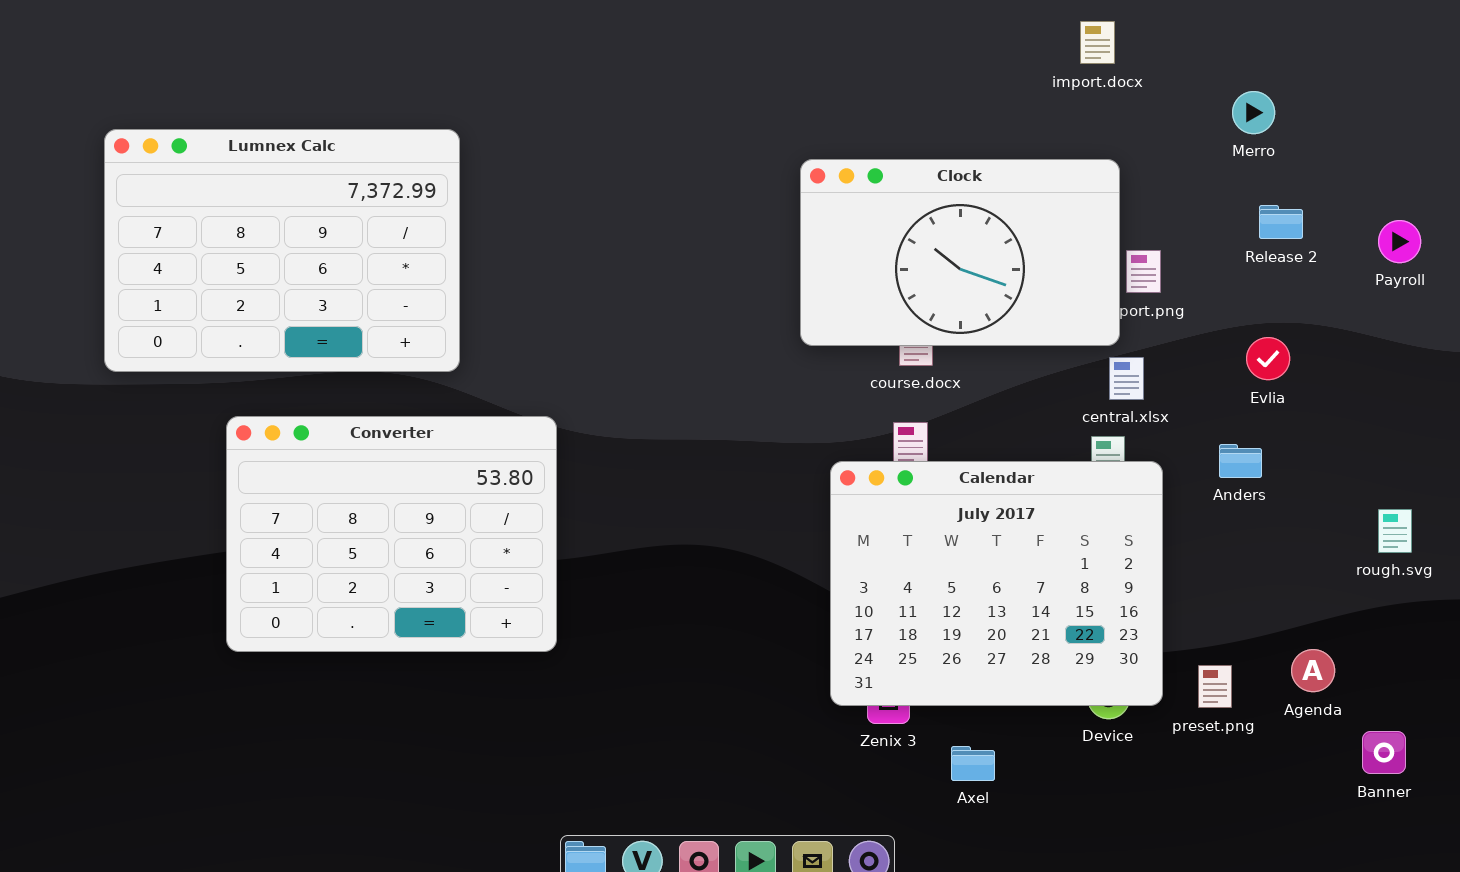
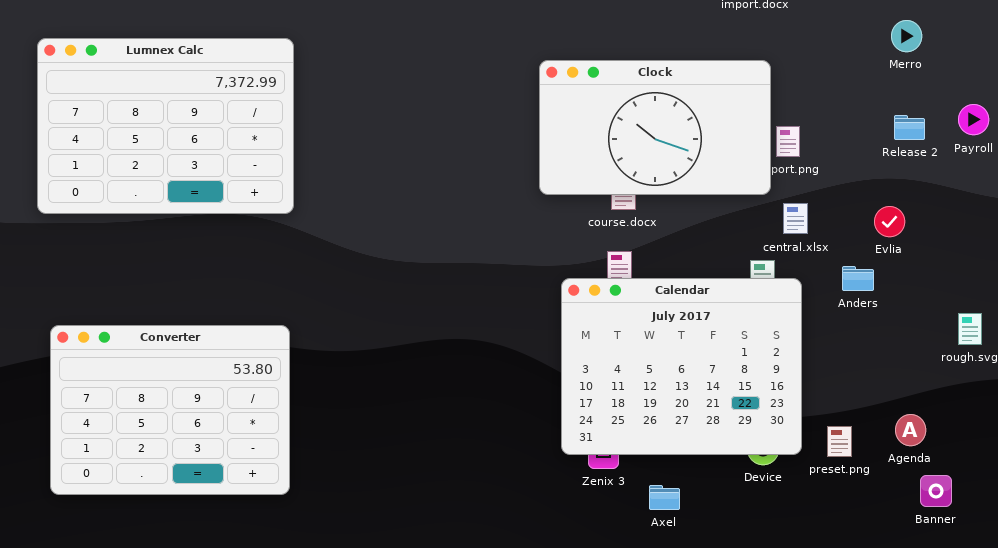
Merro: [1232,91,1275,134] -> [891,20,922,52], moved
Release 2: [1259,205,1303,239] -> [894,115,925,140], moved
Evlia: [1246,337,1290,380] -> [874,206,905,237], moved
central.xlsx: [1109,357,1144,400] -> [783,203,808,234], moved
Converter: [226,416,557,652] -> [50,325,290,495], moved
Banner: [1362,731,1406,774] -> [920,475,952,507], moved

